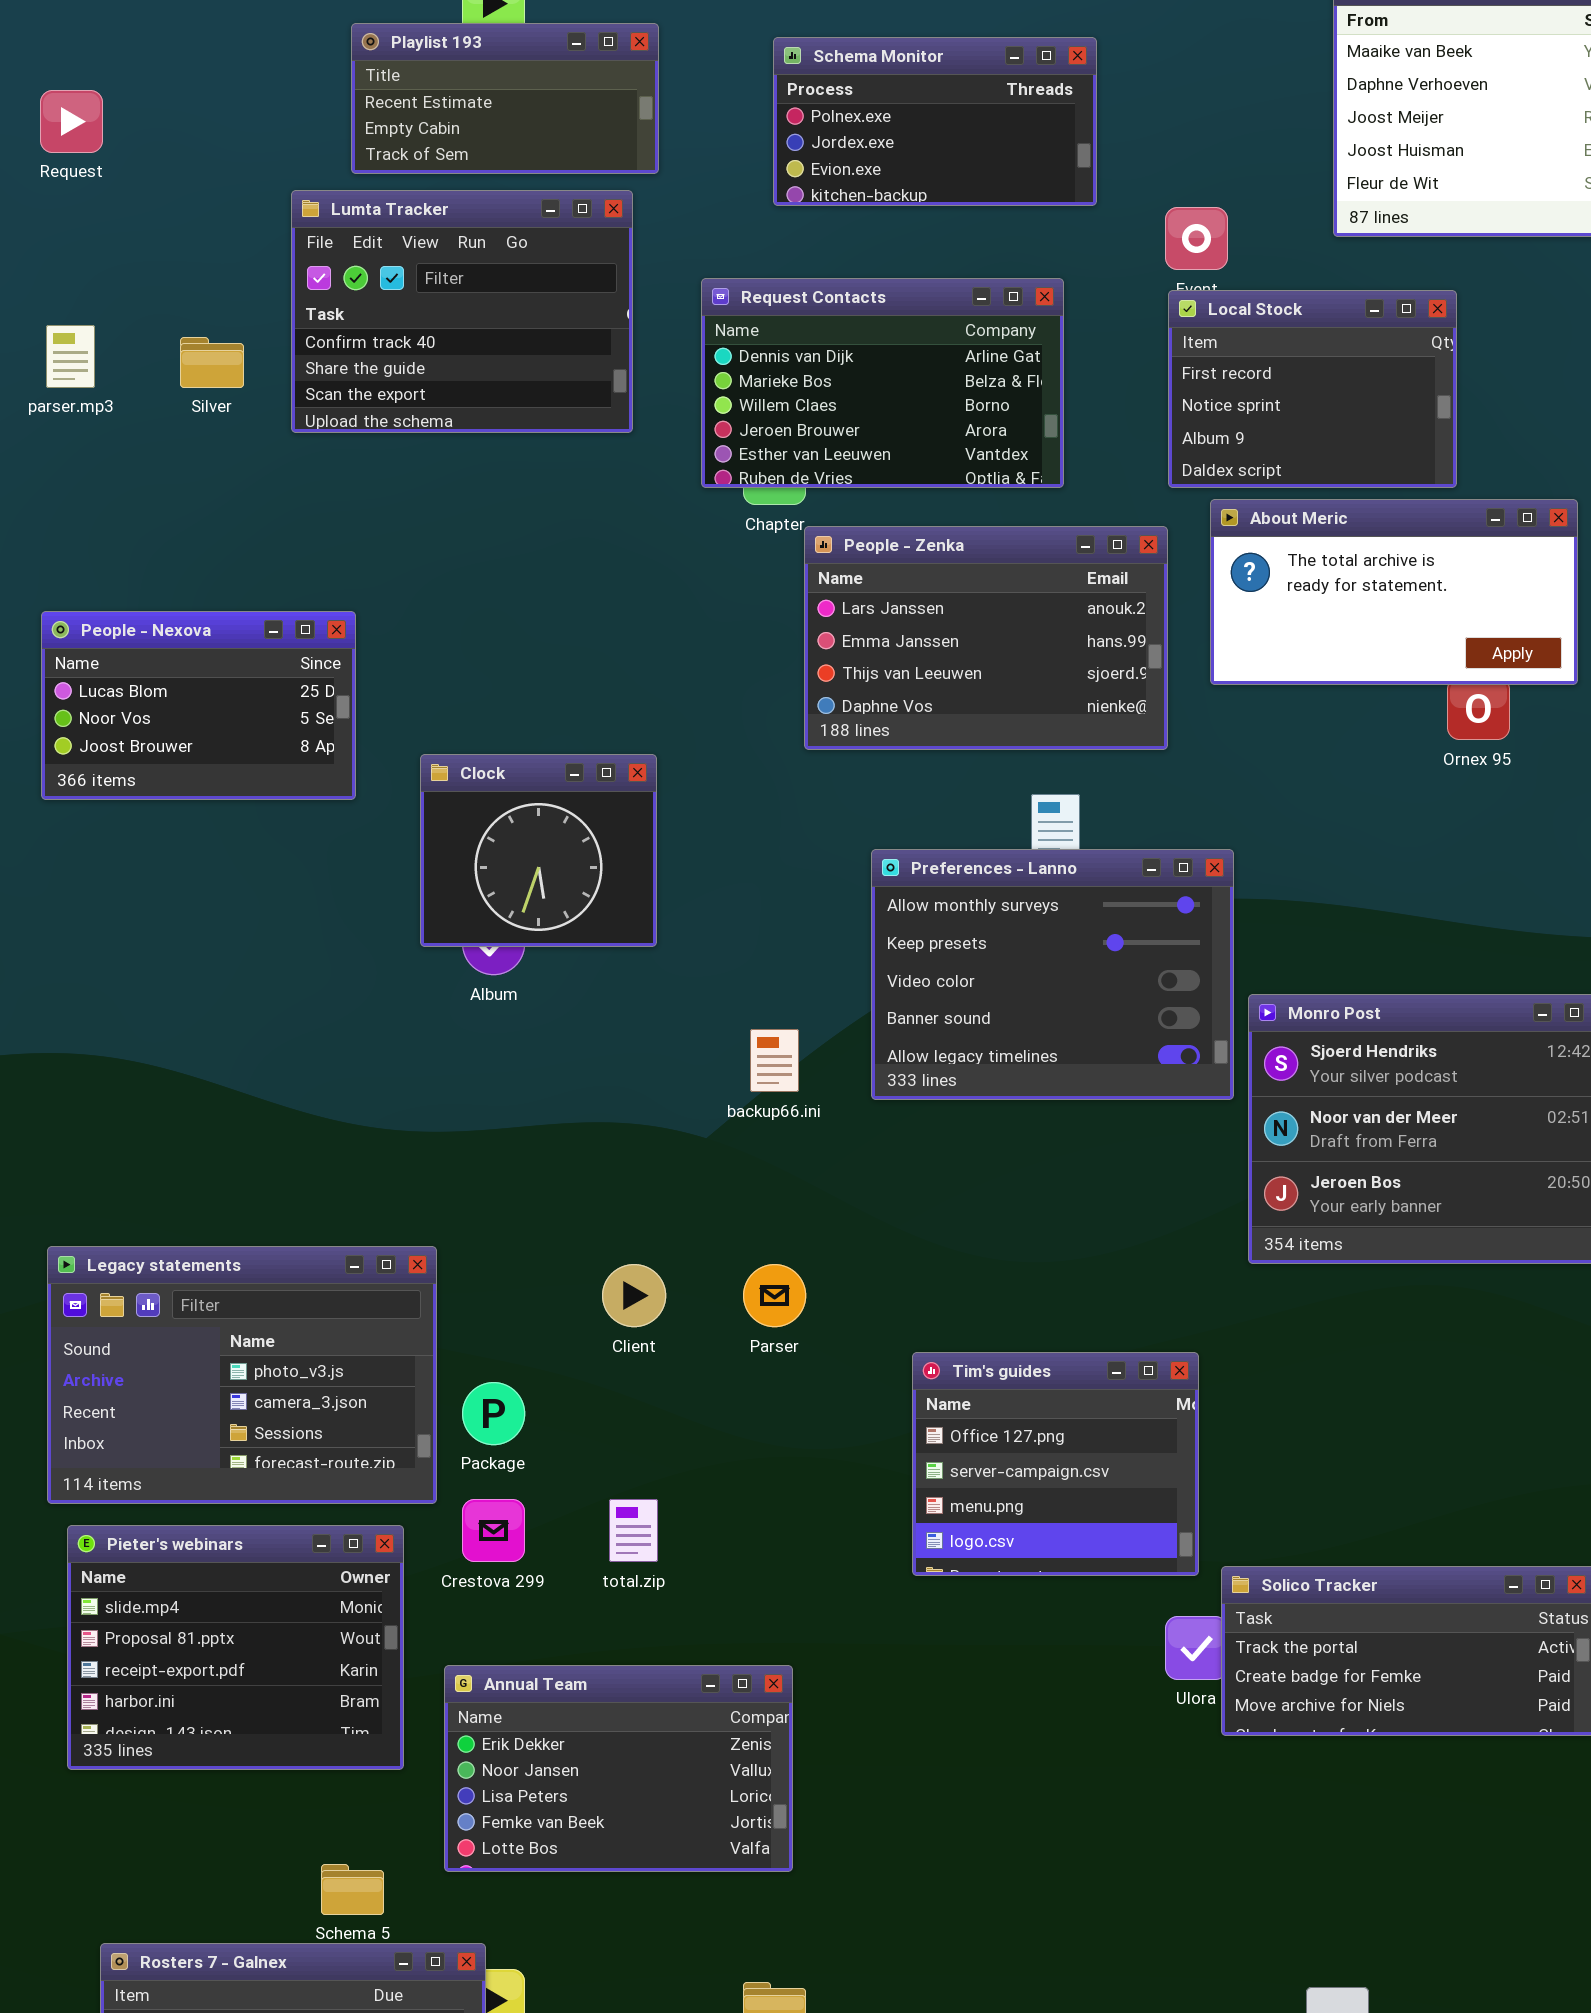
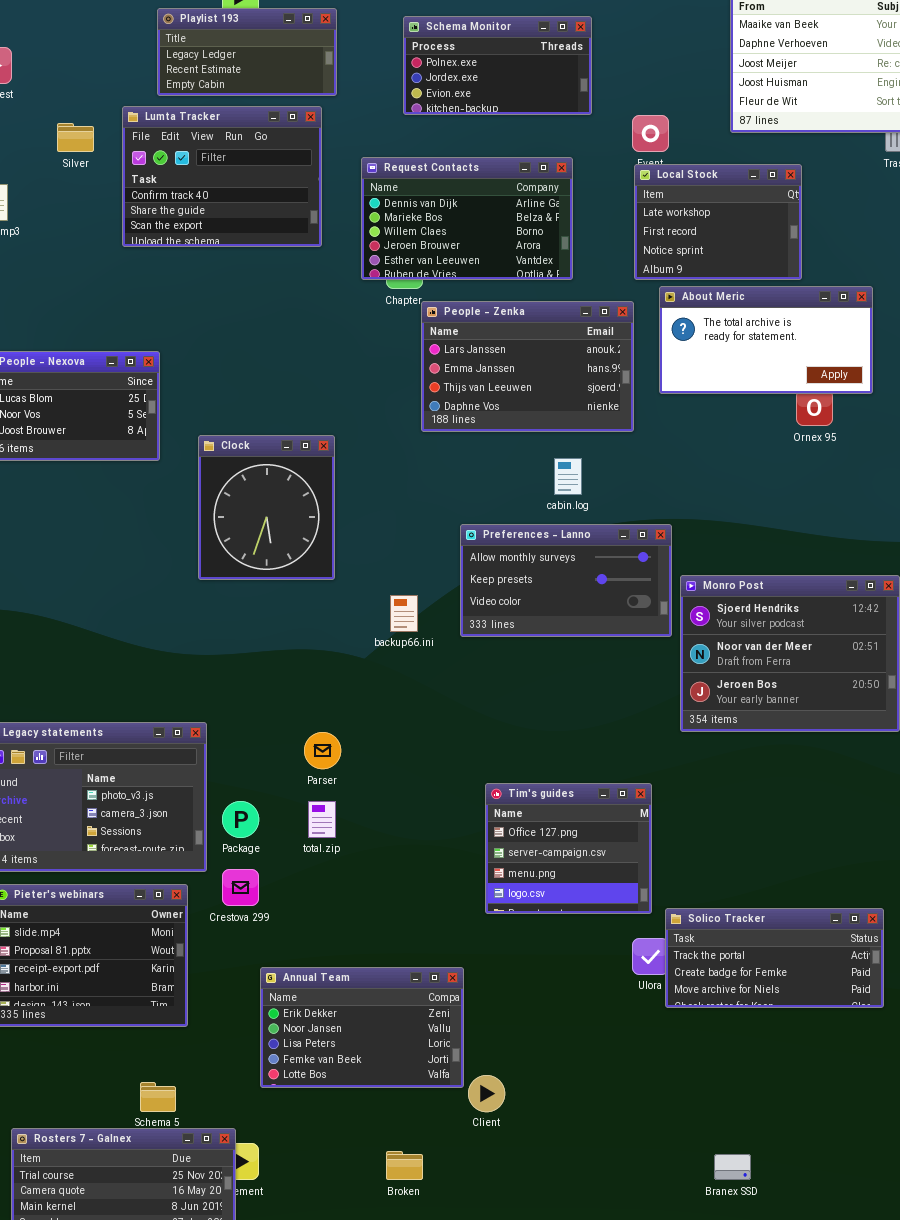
Playlist 193: [351,23,659,174] -> [157,8,337,96], scrolled up 1 row
Local Stock: [1168,290,1457,488] -> [634,164,802,280], scrolled up 1 row
Silver: [180,337,244,388] -> [57,123,94,152], moved
Clock: [420,754,657,947] -> [198,435,335,580], resized
Preferences - Lanno: [871,849,1234,1100] -> [460,524,672,637], resized
Client: [602,1264,666,1327] -> [468,1075,505,1112], moved
Parser: [743,1264,806,1327] -> [304,732,341,769], moved
total.zip: [609,1499,658,1562] -> [308,801,336,838], moved
Annual Team: [444,1665,793,1872] -> [260,967,464,1088], moved

